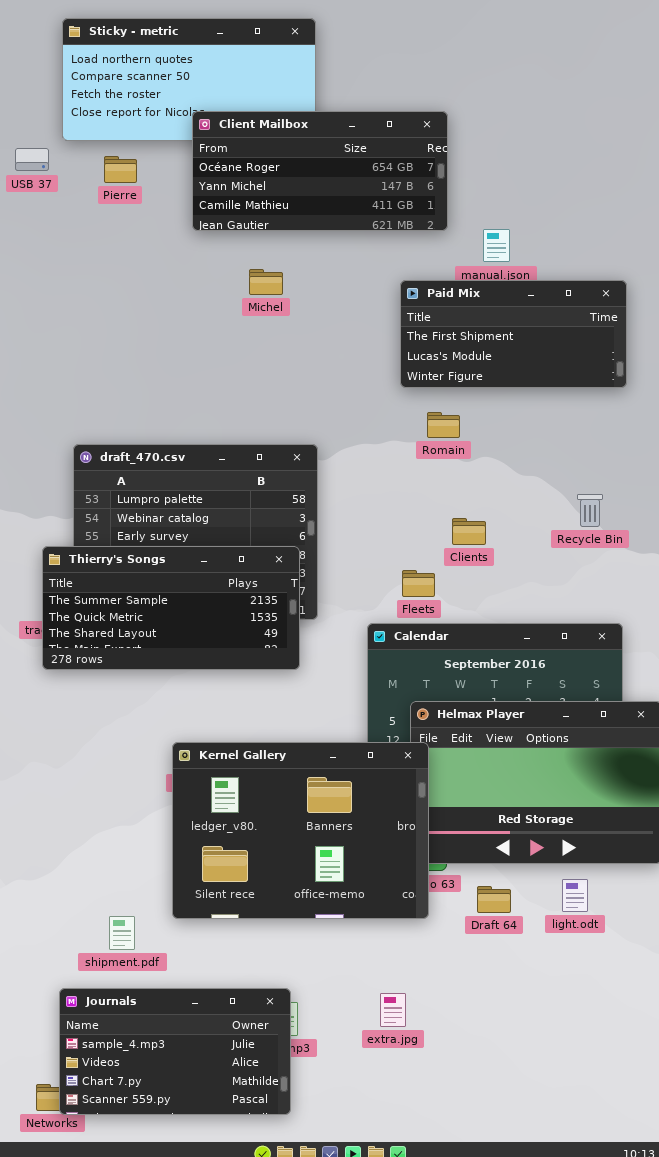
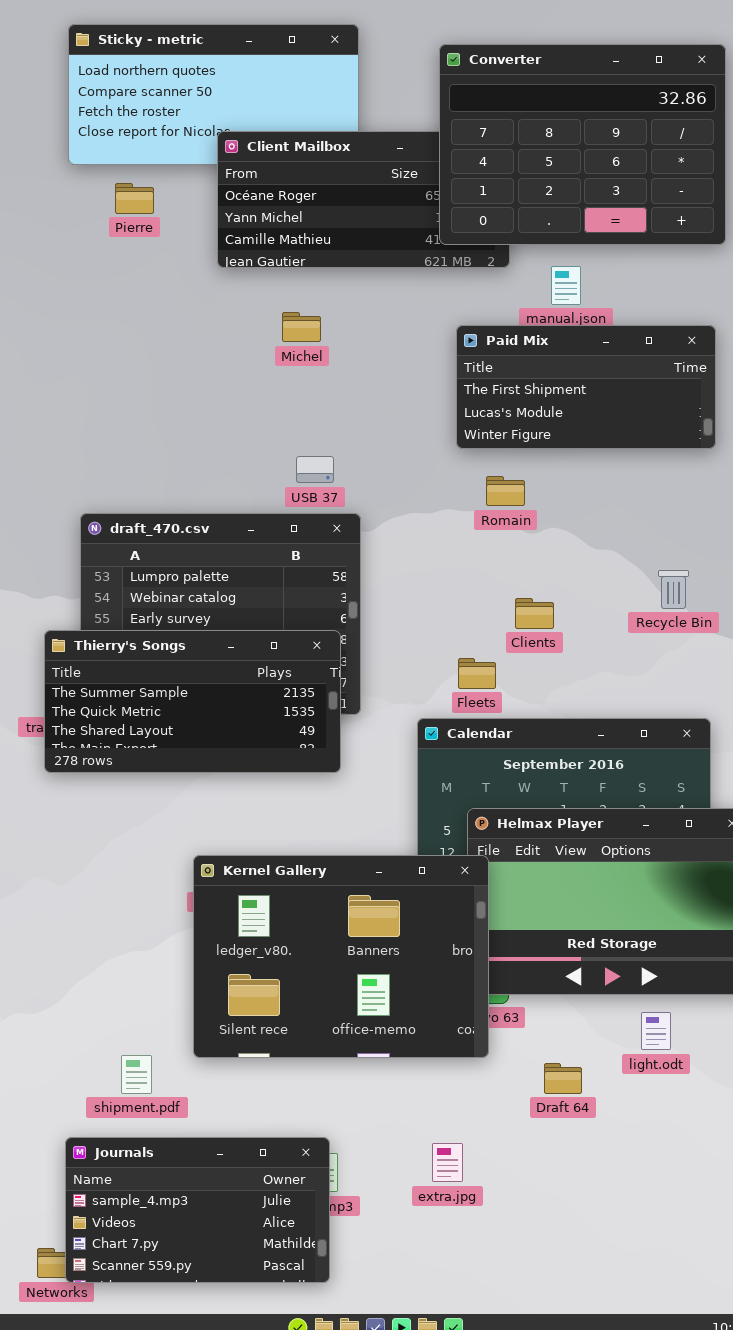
Converter: none -> [439,44,726,245], opened
USB 37: [15,148,49,171] -> [296,456,334,483], moved
Draft 64: [477,886,511,913] -> [544,1063,582,1094], moved

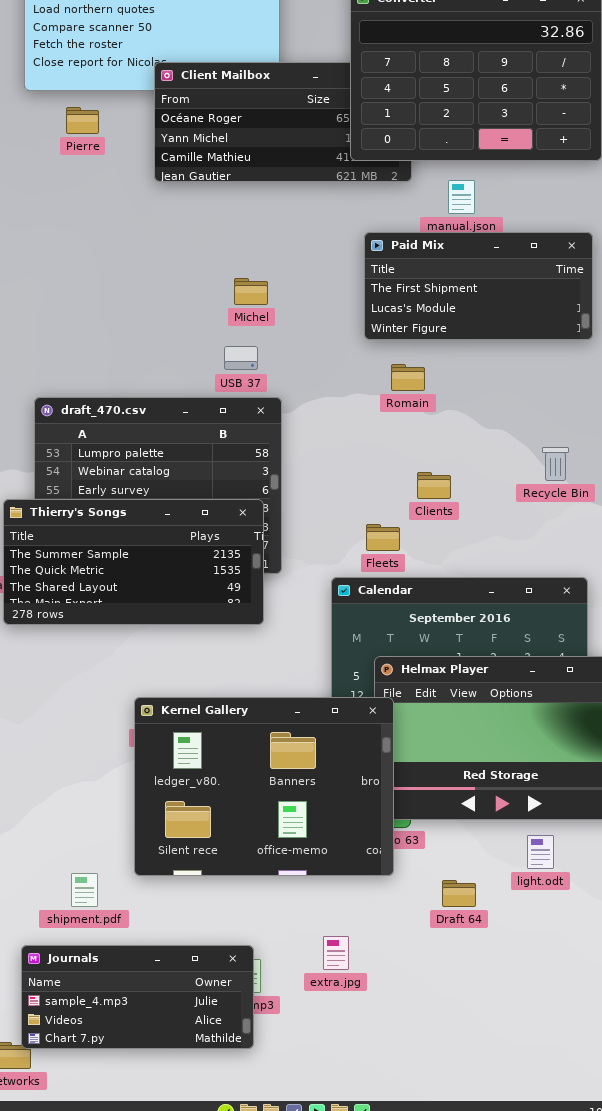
Michel: [282,312,321,342] -> [234,278,268,305], moved
Journals: [65,1137,330,1283] -> [21,945,254,1049], resized
extra.jpg: [432,1143,463,1182] -> [323,936,349,970], moved

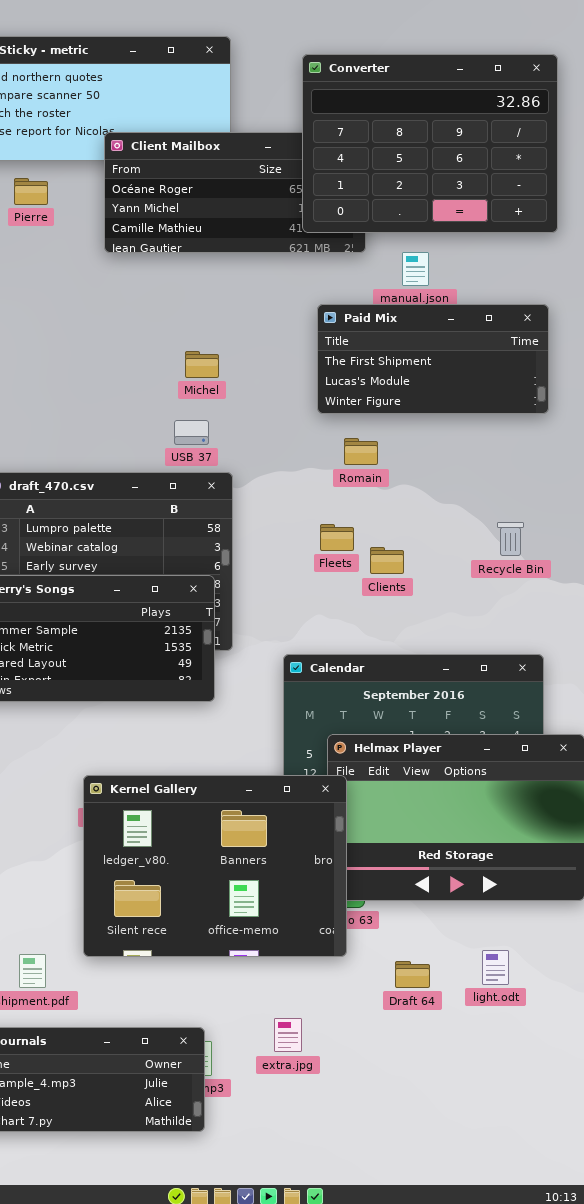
Fleets: [366,524,400,551] -> [320,524,354,551], moved
light.odt: [527,835,554,869] -> [482,950,509,985], moved

